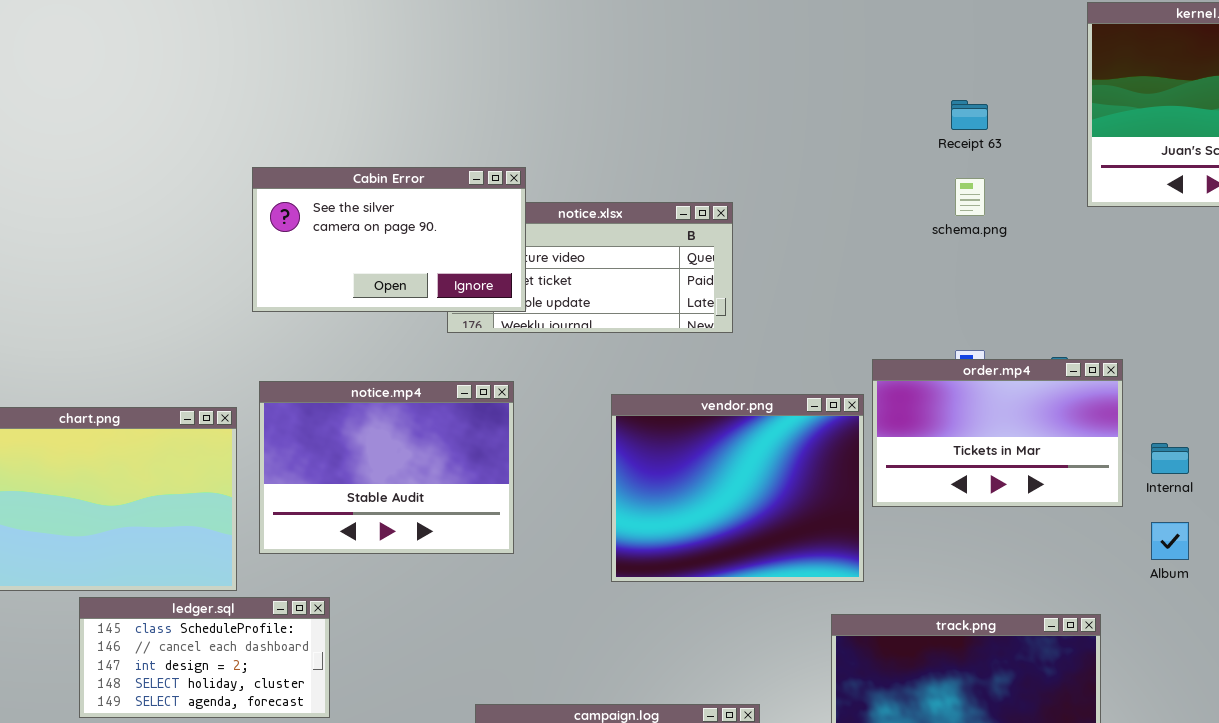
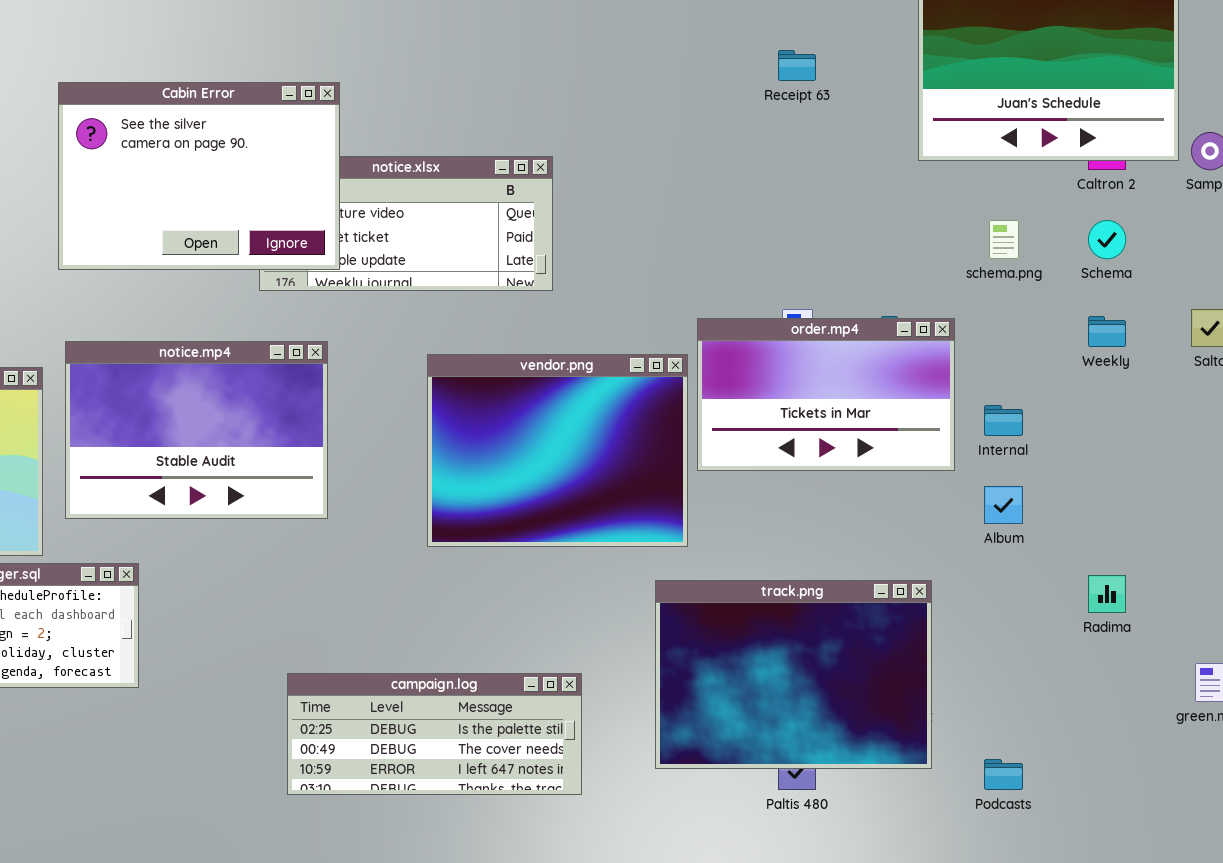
Cabin Error: [252,167,526,312] -> [58,82,340,270], resized
schema.png: [955,178,985,216] -> [989,220,1019,259], moved

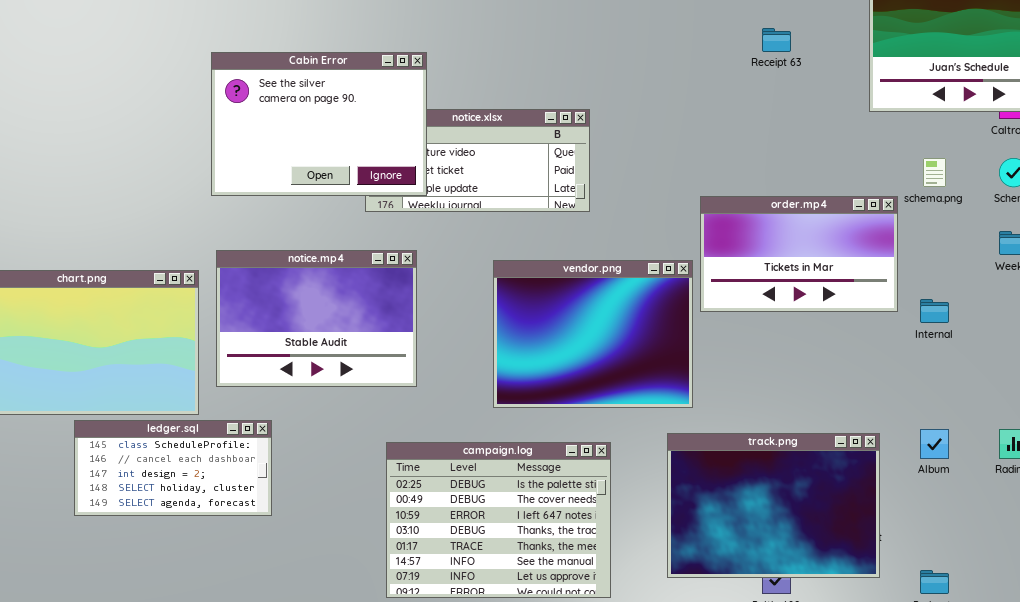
order.mp4: [697,318,955,471] -> [700,196,898,312], moved
Album: [984,486,1023,524] -> [920,429,949,459], moved
campaign.log: [287,673,582,795] -> [386,442,611,598], resized

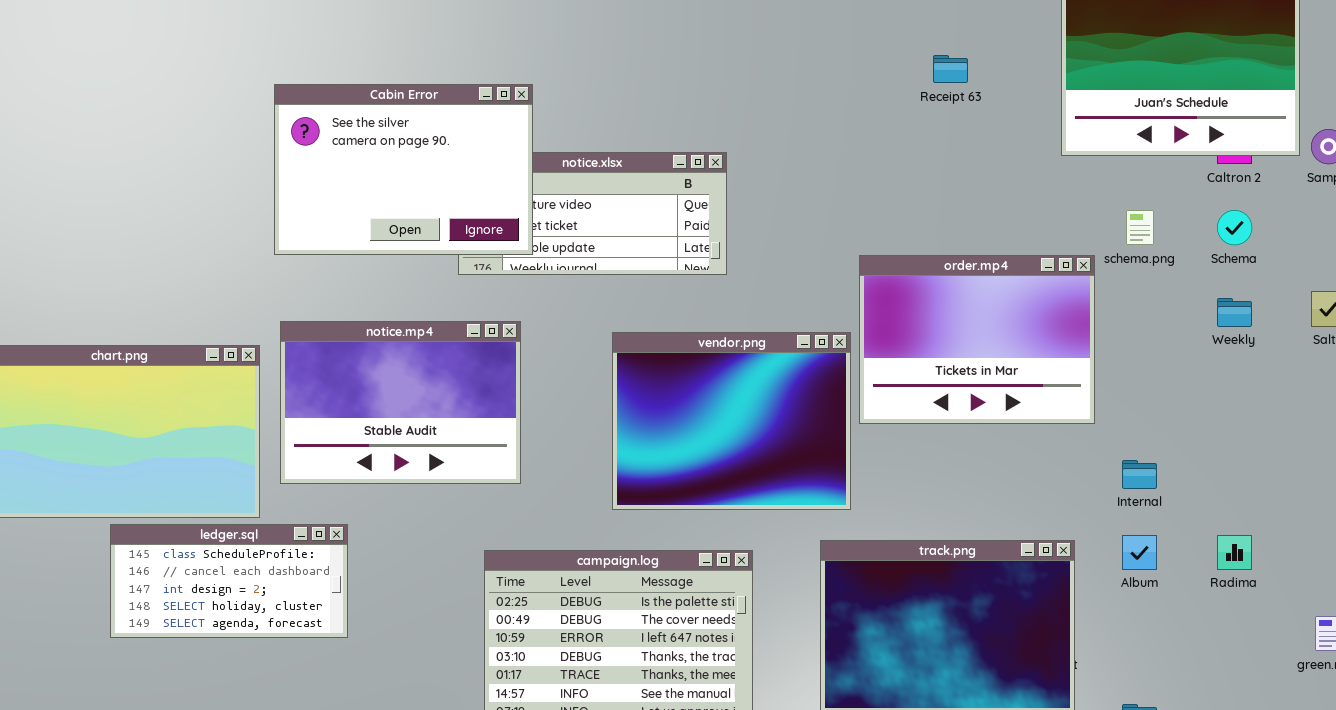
order.mp4: [700,196,898,312] -> [859,255,1095,424], resized
Internal: [920,299,949,323] -> [1122,460,1157,489], moved

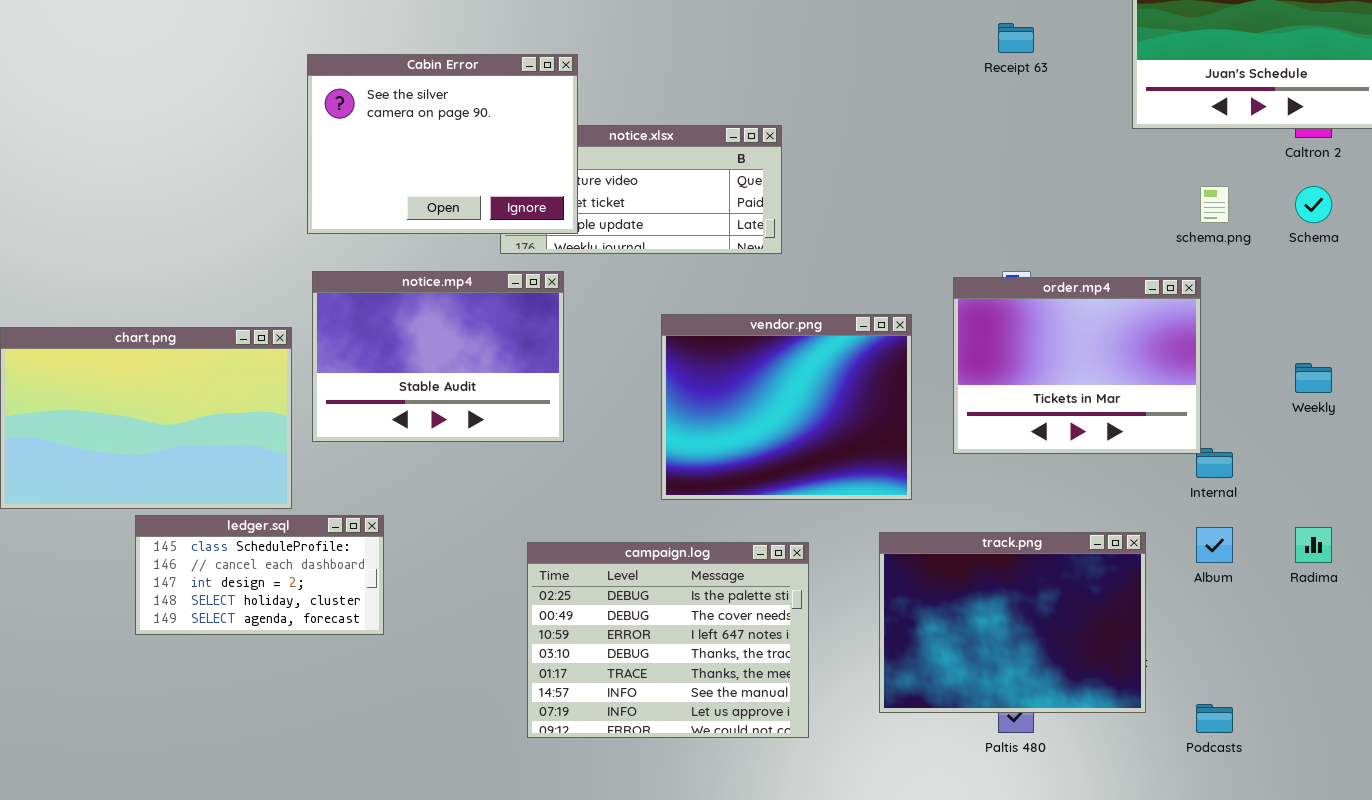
order.mp4: [859,255,1095,424] -> [953,277,1201,454], moved
Weekly: [1217,298,1252,327] -> [1295,363,1332,393], moved
notice.mp4: [280,321,521,484] -> [312,271,564,442], moved

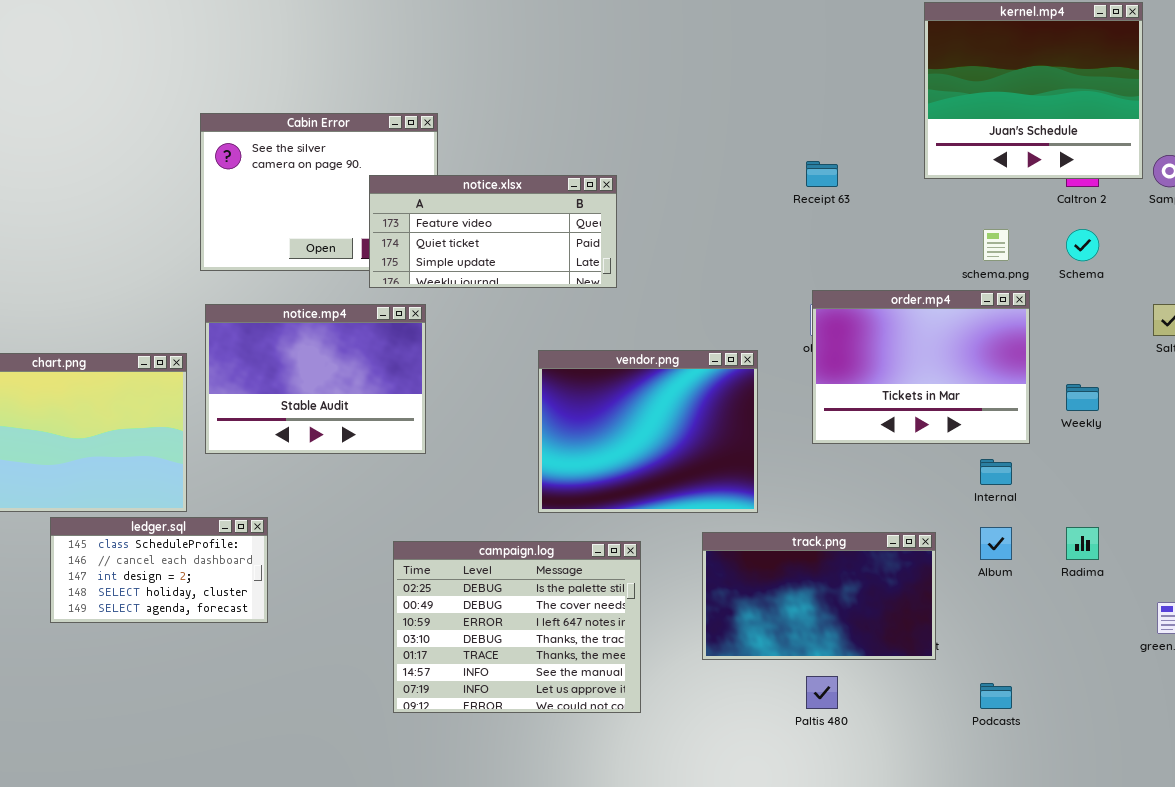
Receipt 63: [998,23,1034,53] -> [806,161,838,187], moved
notice.xlsx: [500,125,782,254] -> [369,175,617,288], raised
order.mp4: [953,277,1201,454] -> [812,290,1030,444], moved
vendor.png: [661,314,912,500] -> [538,350,758,513], moved
track.png: [879,532,1146,713] -> [702,532,936,660], resized

